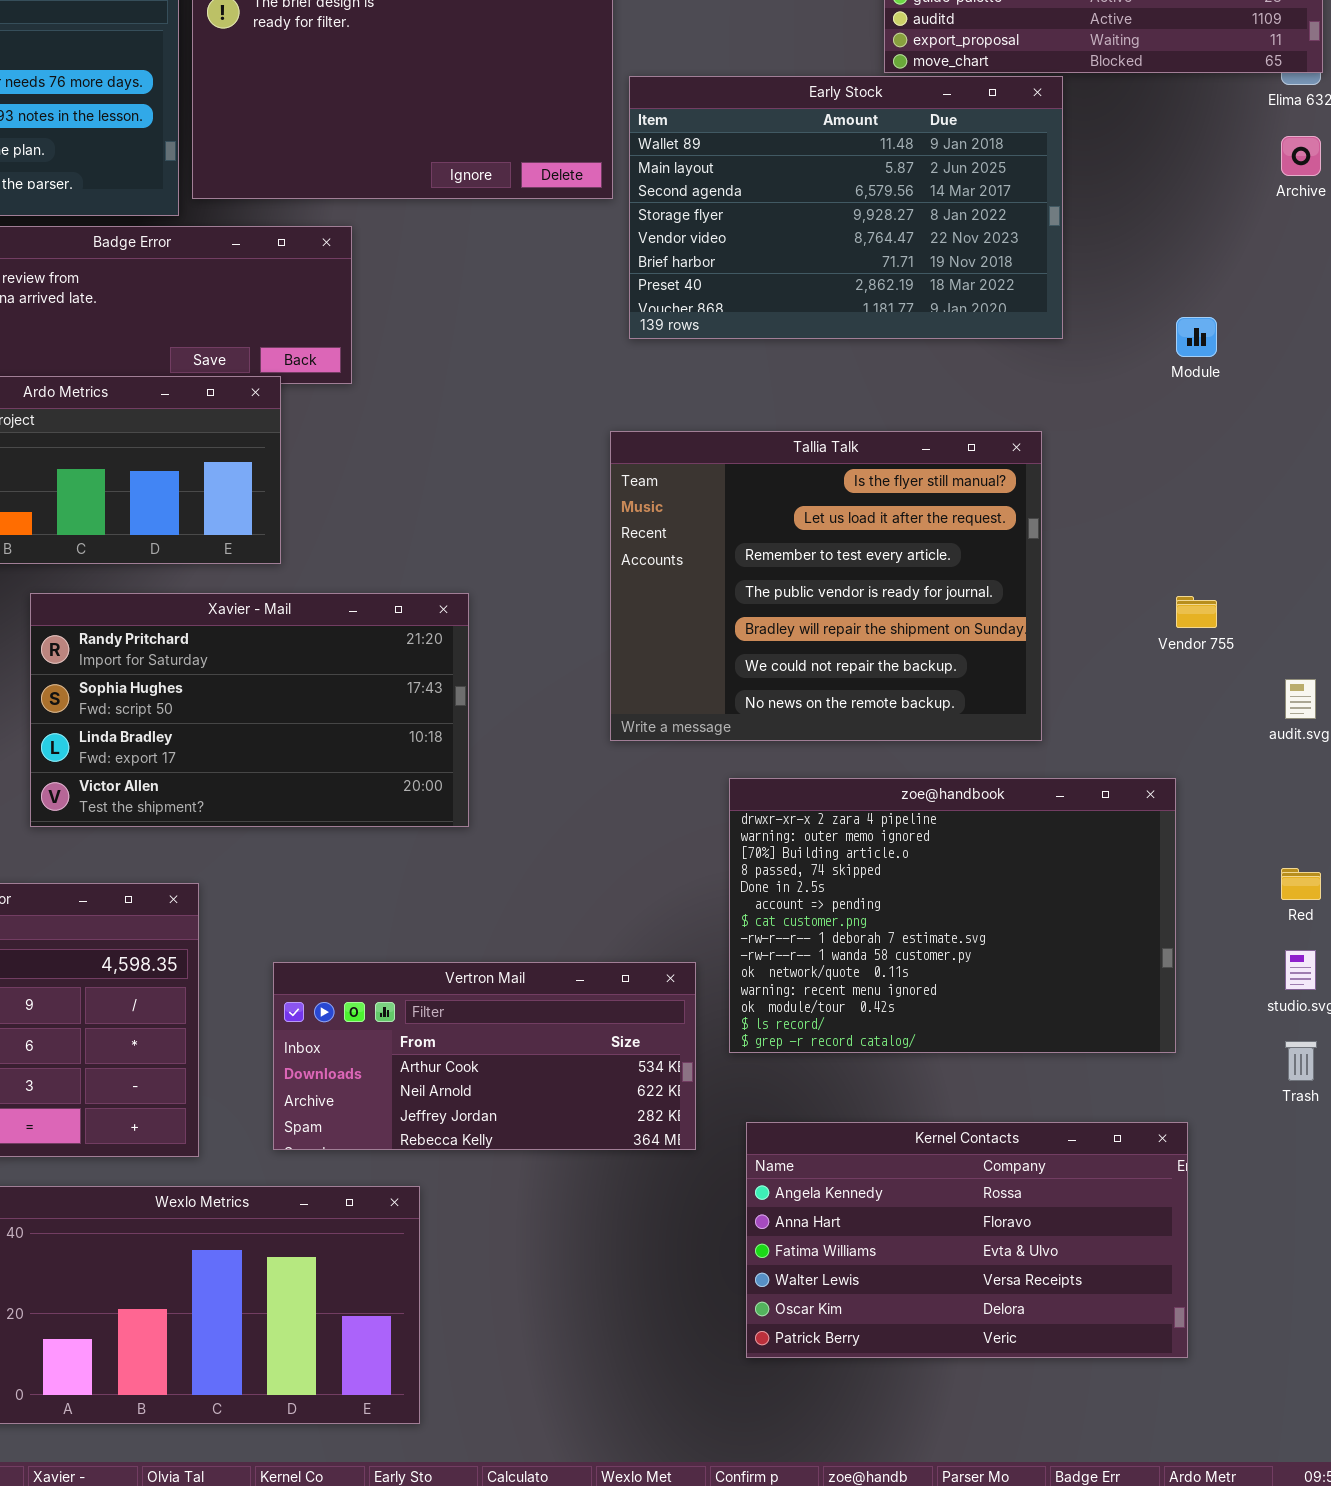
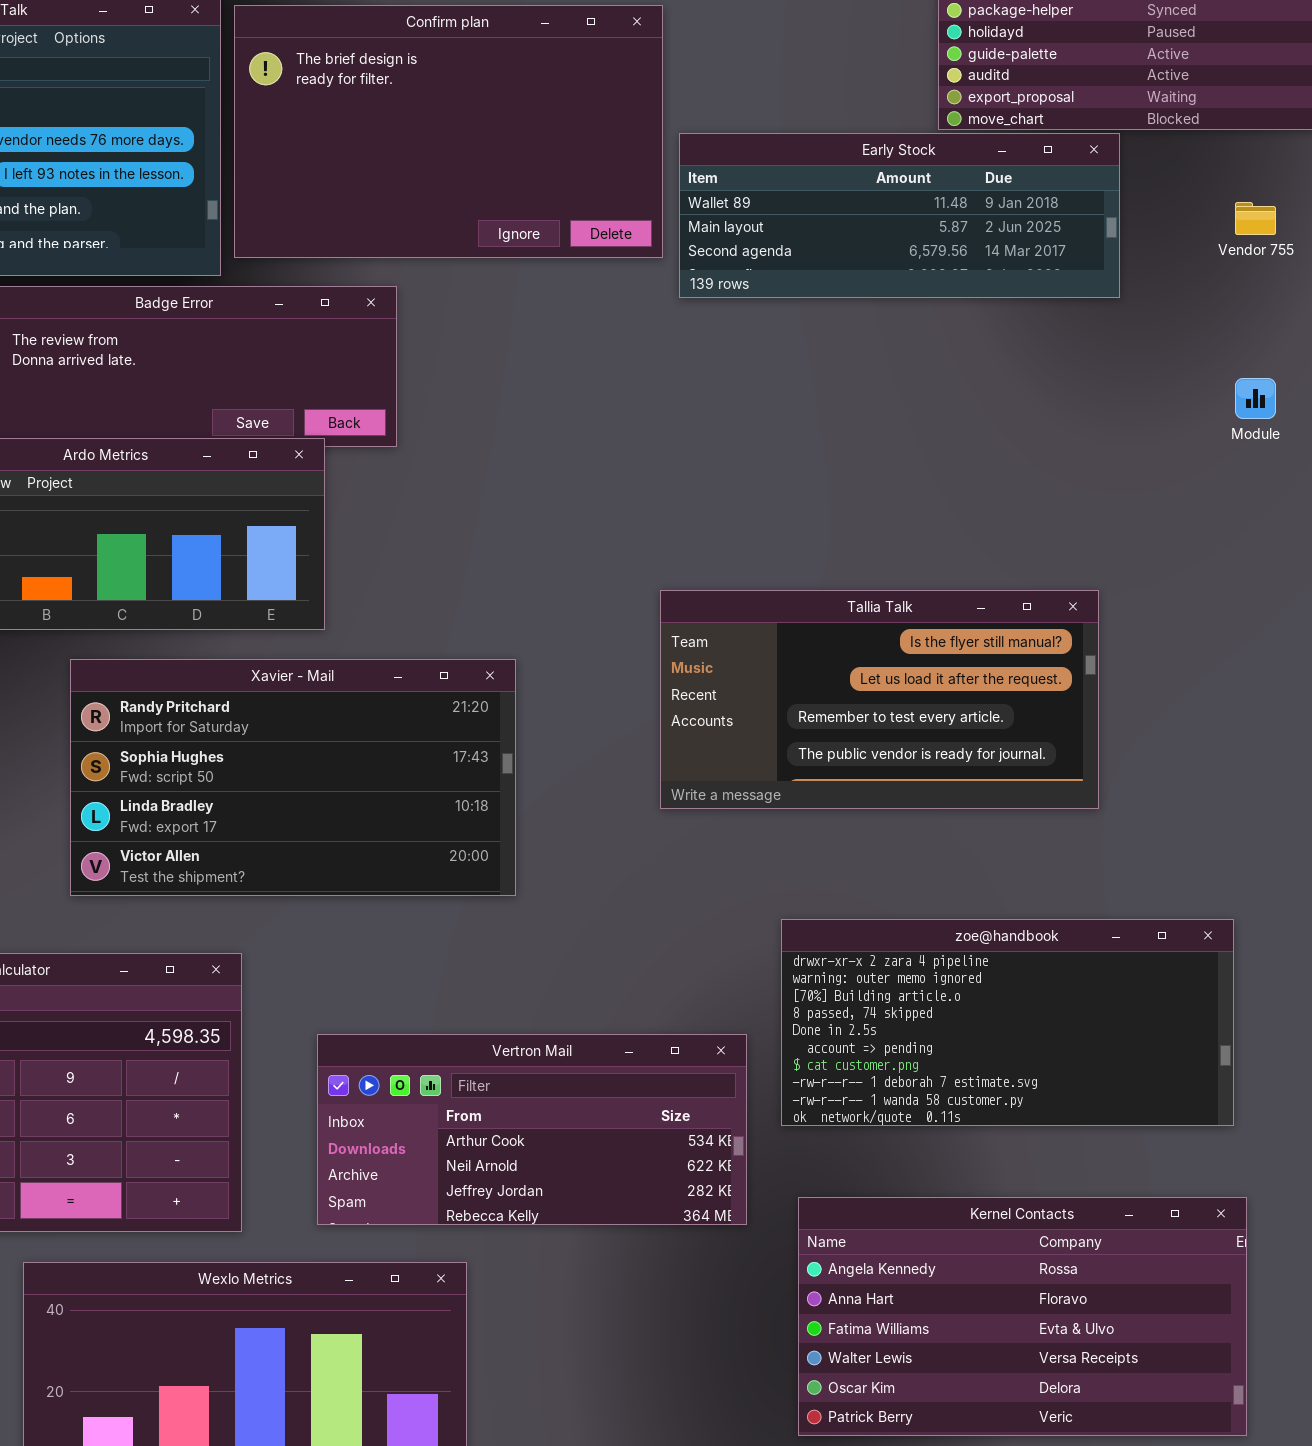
Early Stock: [629,76,1063,339] -> [679,133,1120,298], resized
Tallia Talk: [610,431,1042,741] -> [660,590,1099,809], resized
Vendor 755: [1176,596,1217,628] -> [1235,202,1276,235], moved
zoe@handbook: [729,778,1176,1053] -> [781,919,1234,1126], resized

